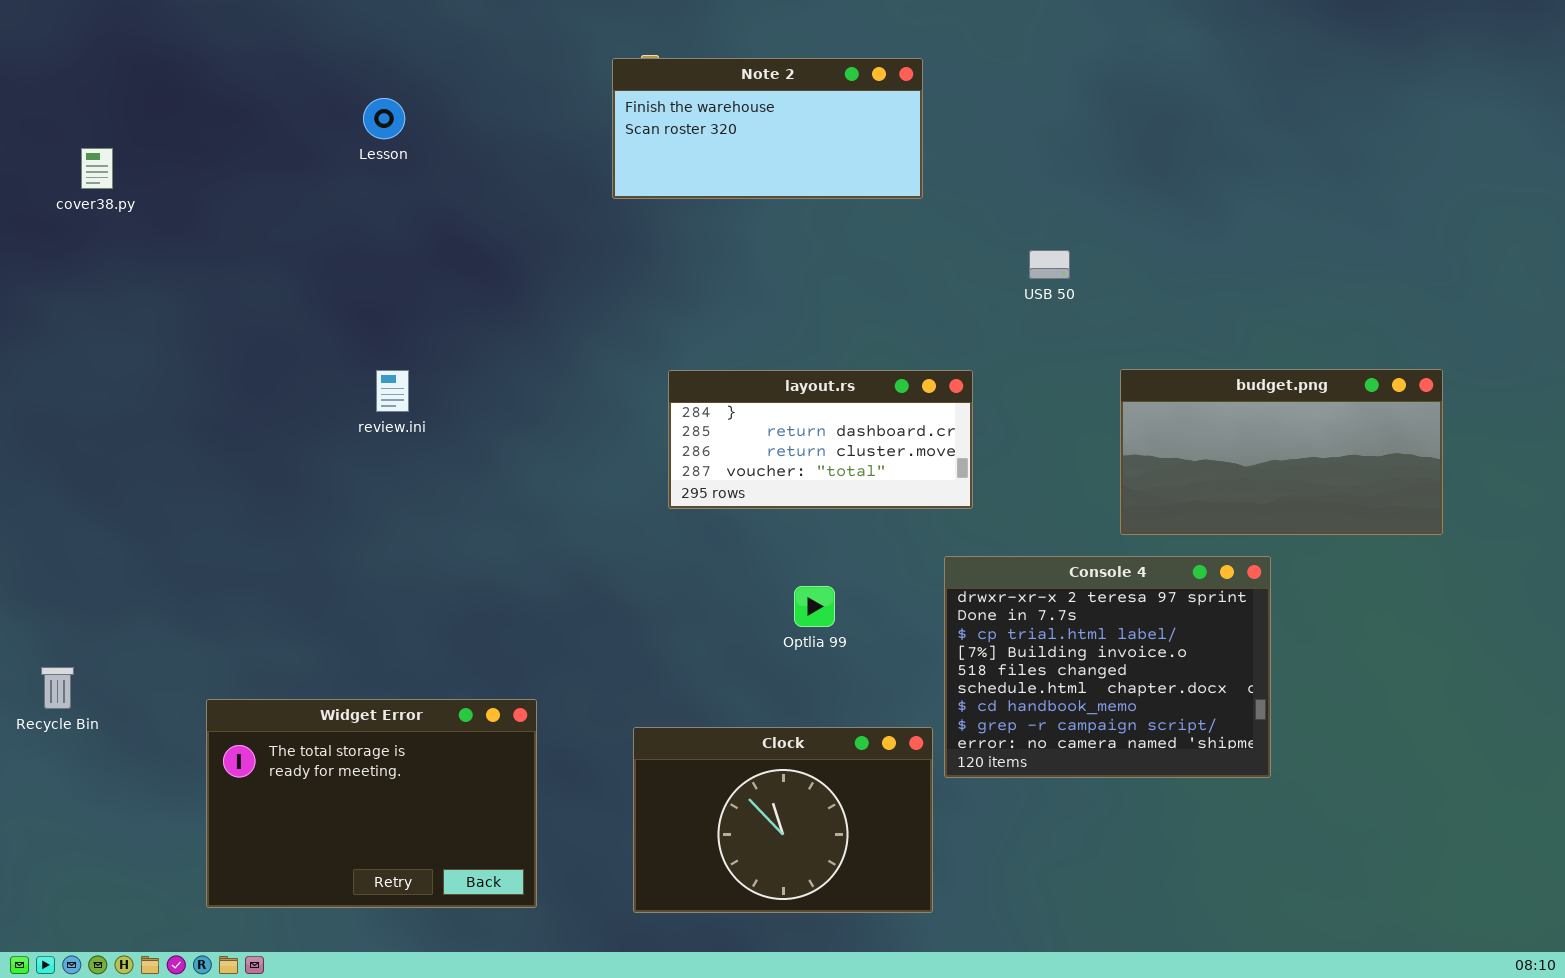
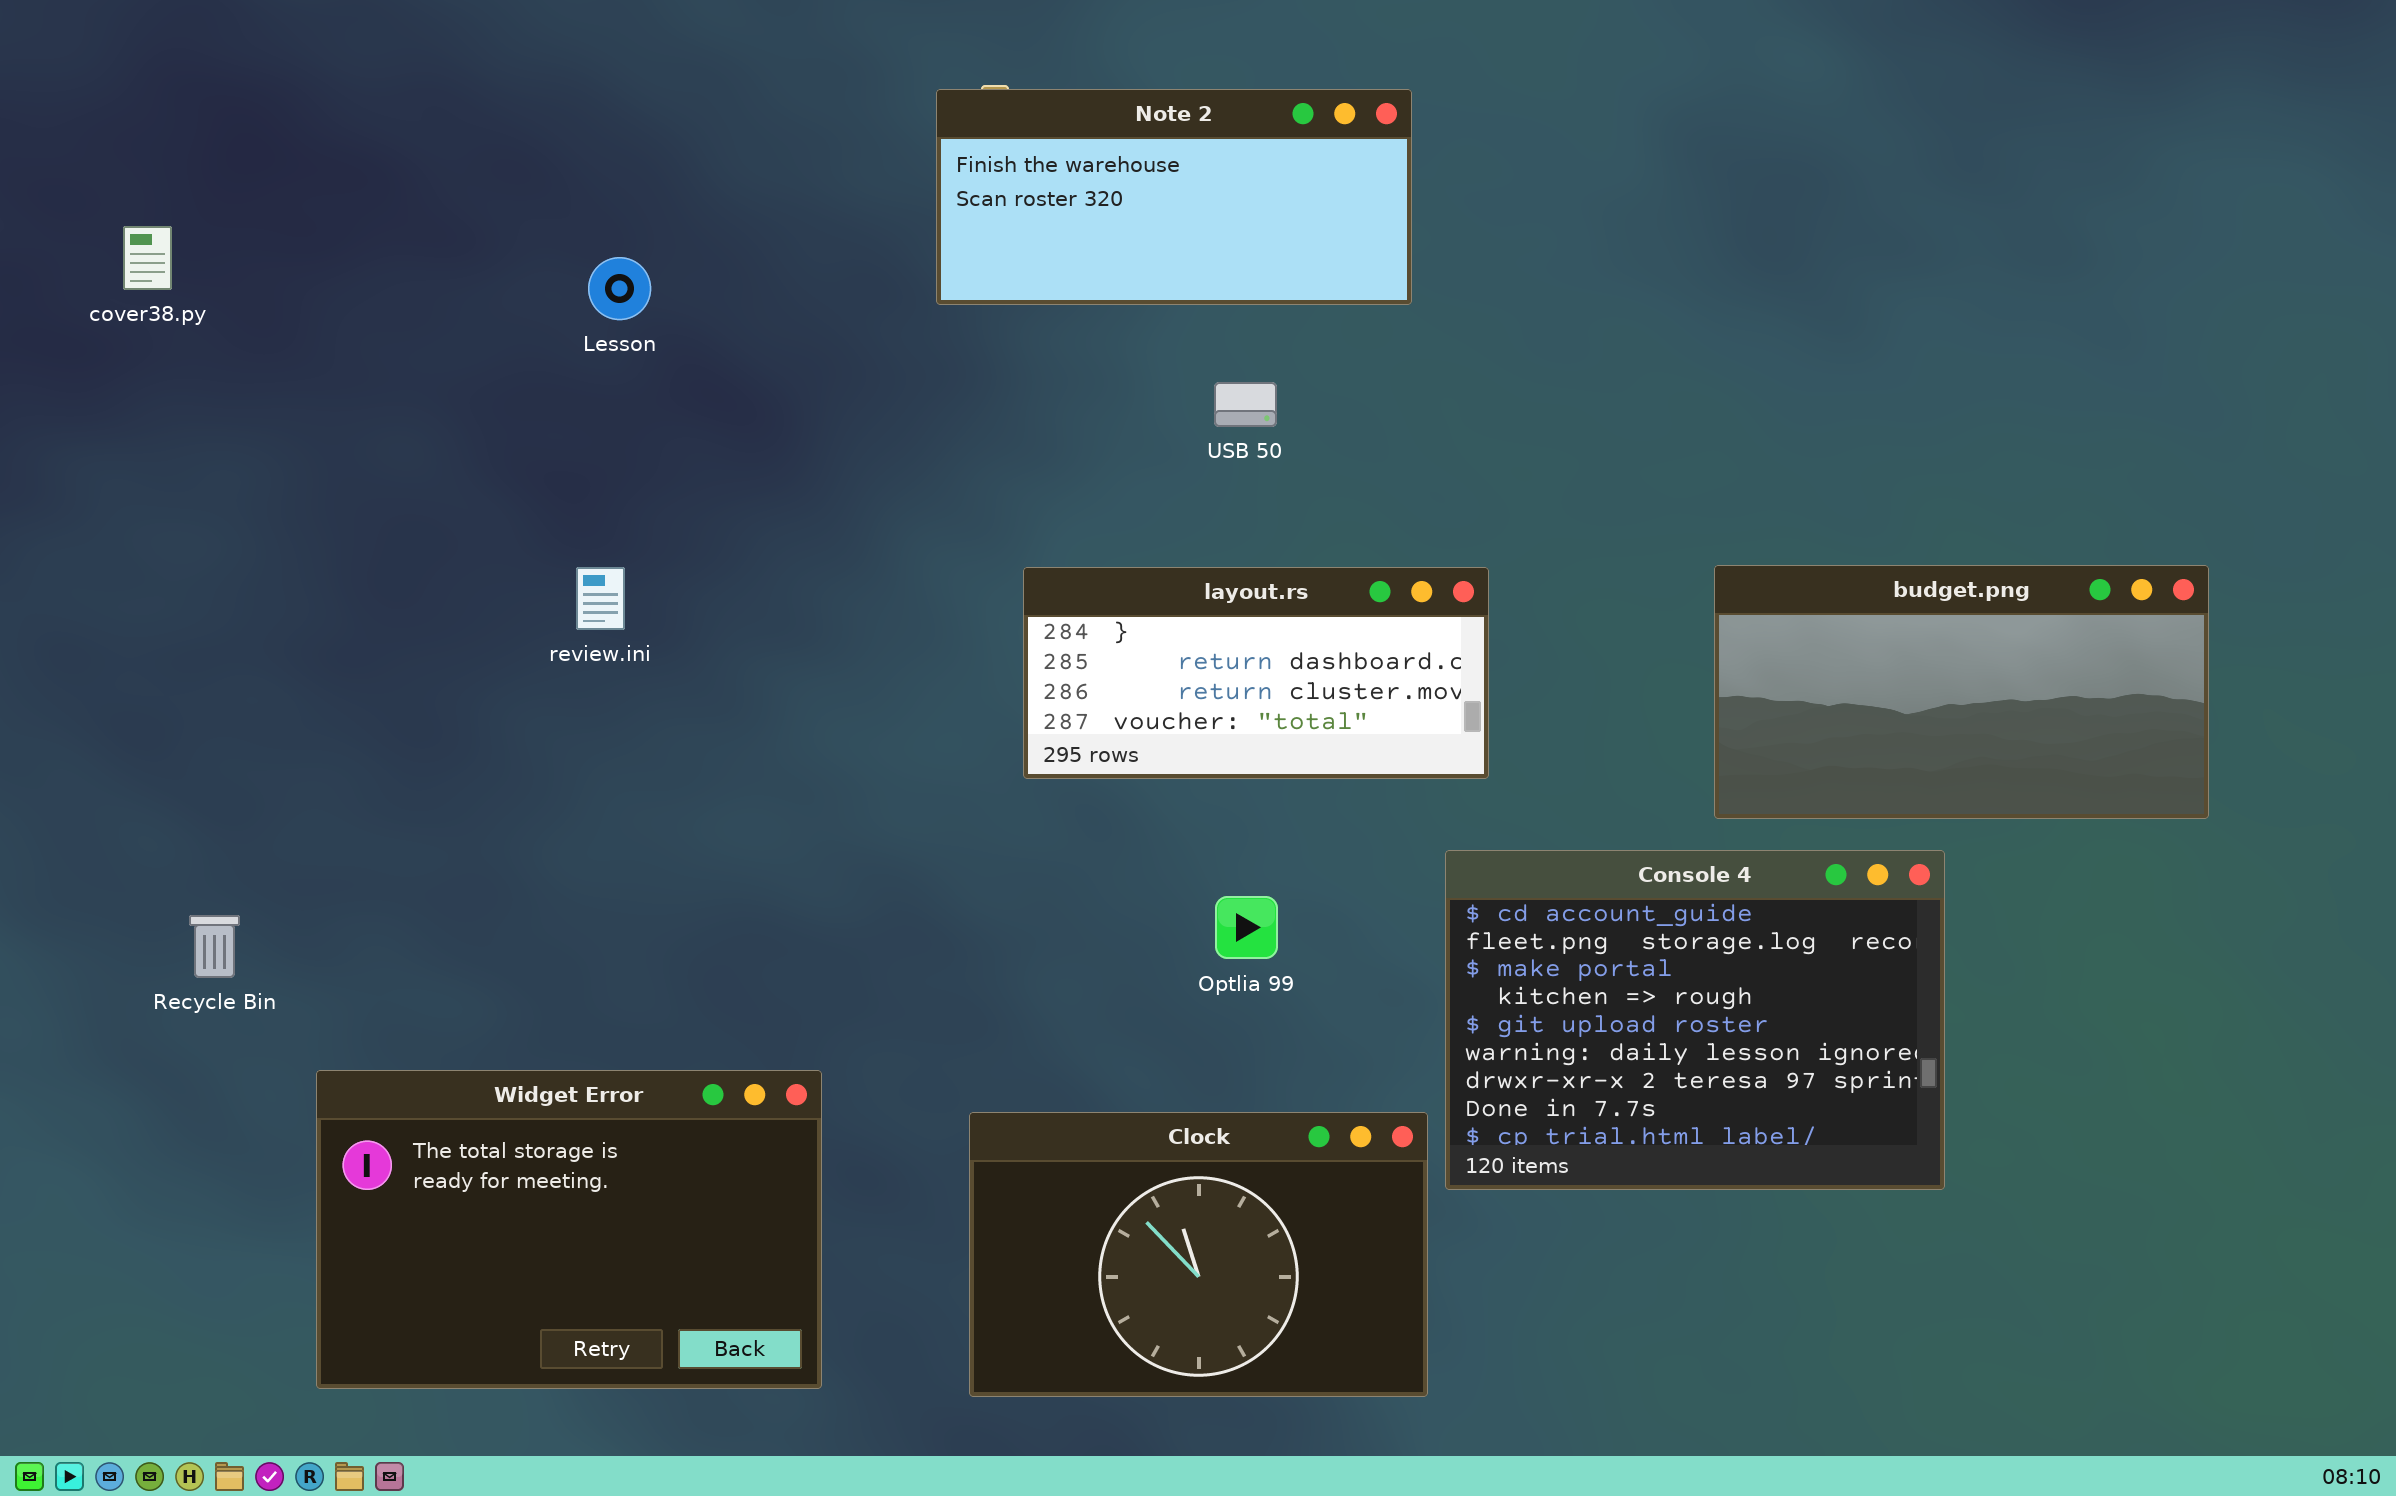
Lesson: [363,98,405,139] -> [588,257,651,320], moved
USB 50: [1029,250,1070,279] -> [1214,382,1277,427], moved
Console 4: [944,556,1271,778] -> [1445,850,1945,1190], scrolled up 6 rows
Recycle Bin: [41,667,74,709] -> [189,915,240,978], moved

